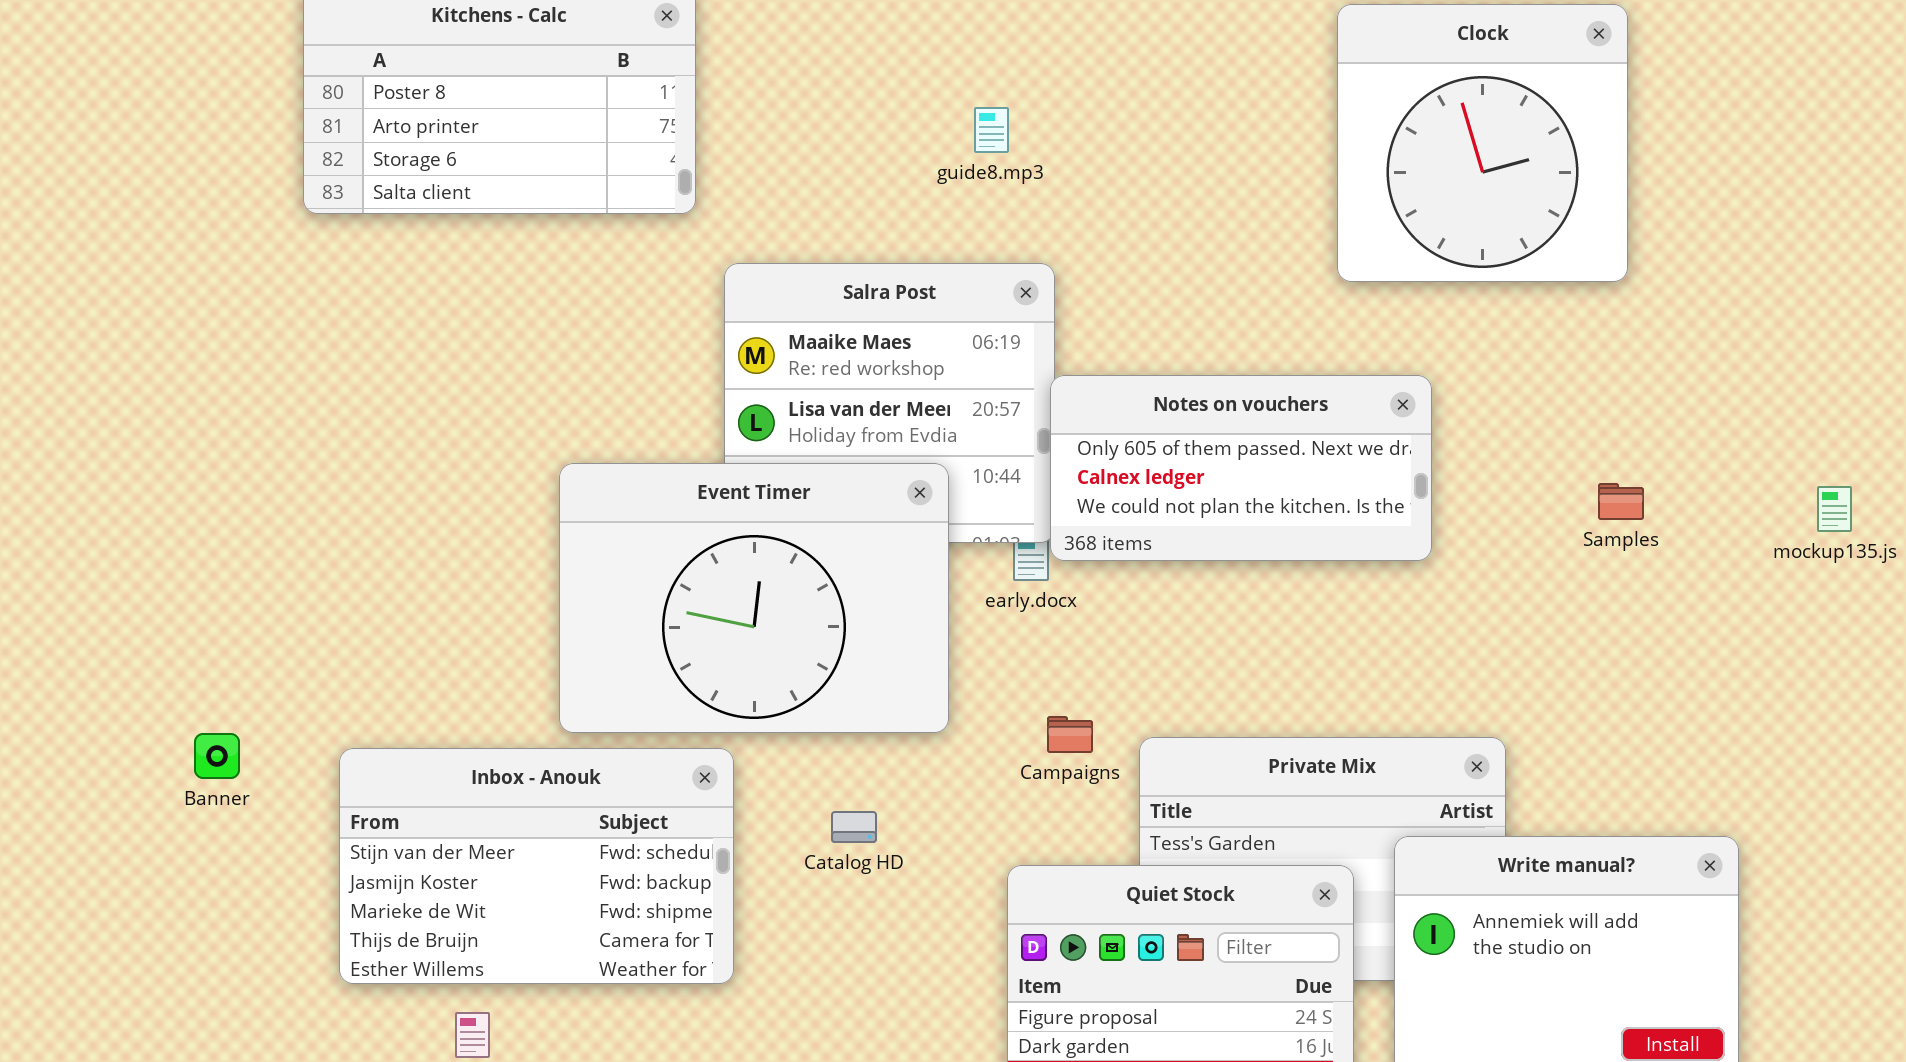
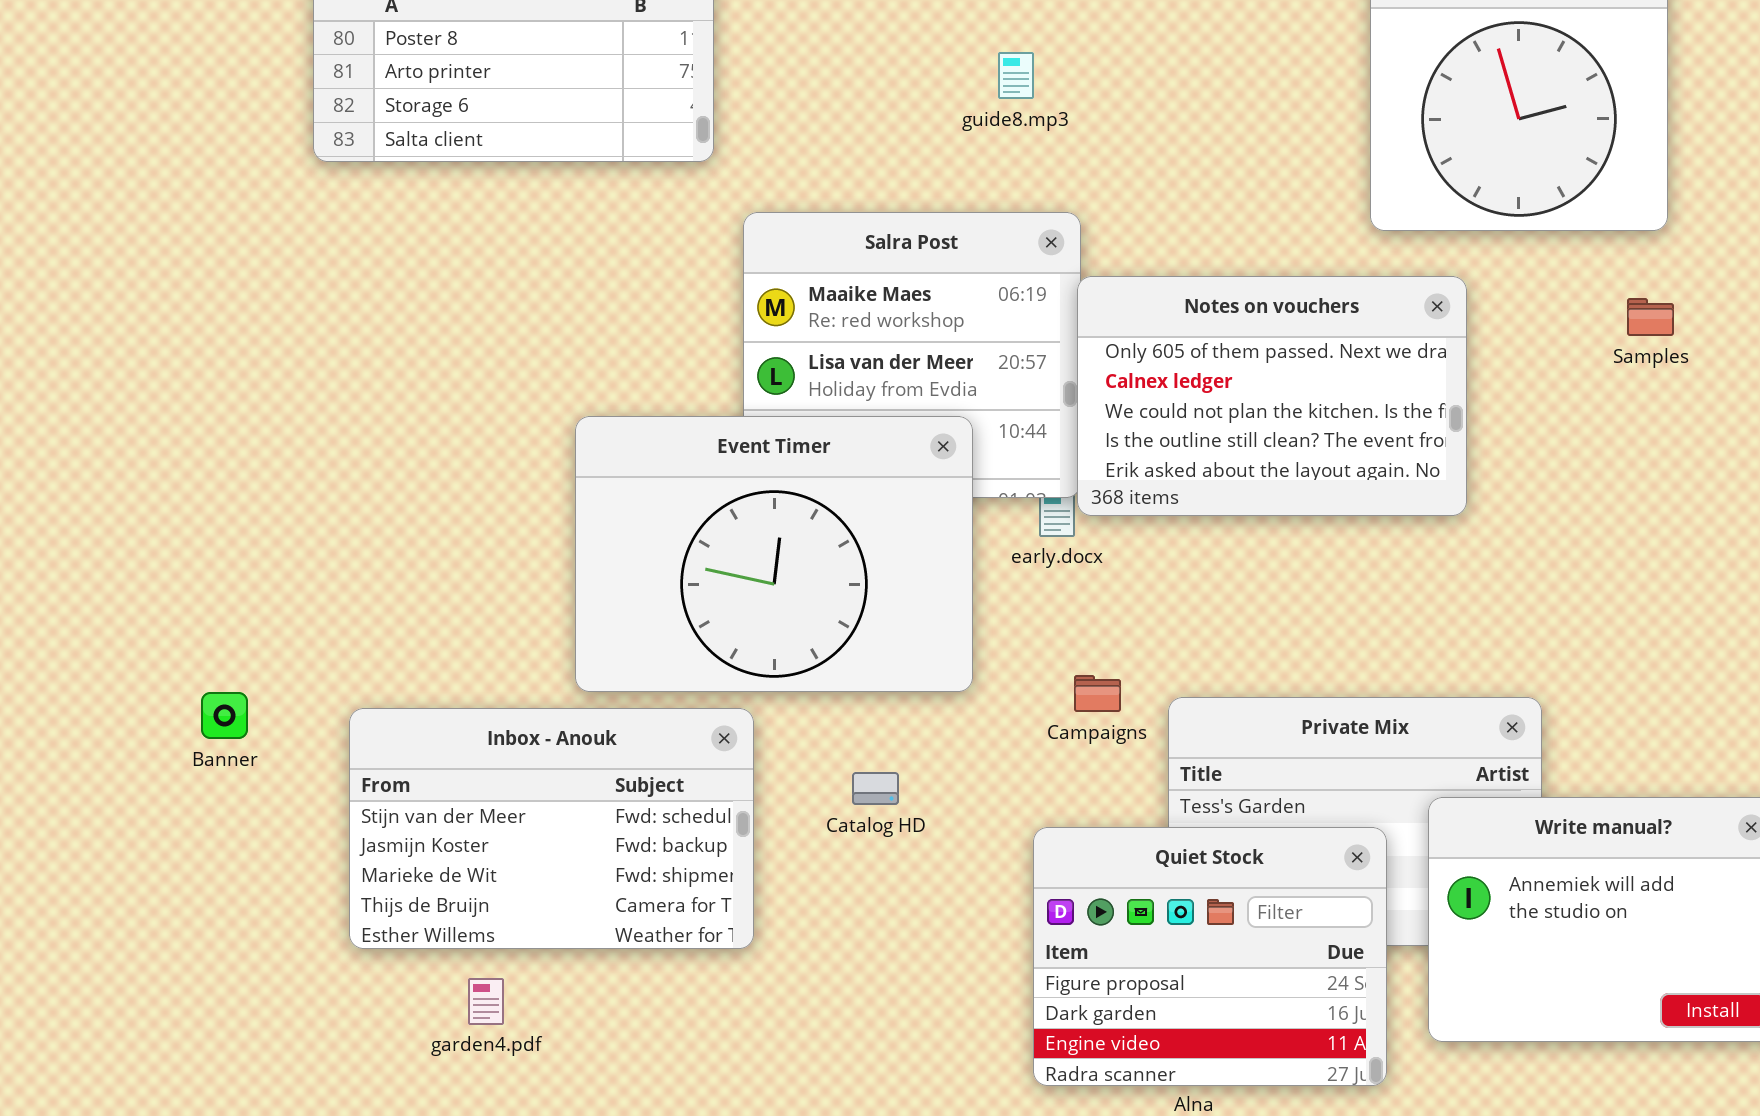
Notes on vouchers: [1050,375,1432,561] -> [1077,276,1467,516], resized
Samples: [1598,483,1644,520] -> [1627,298,1674,336], moved

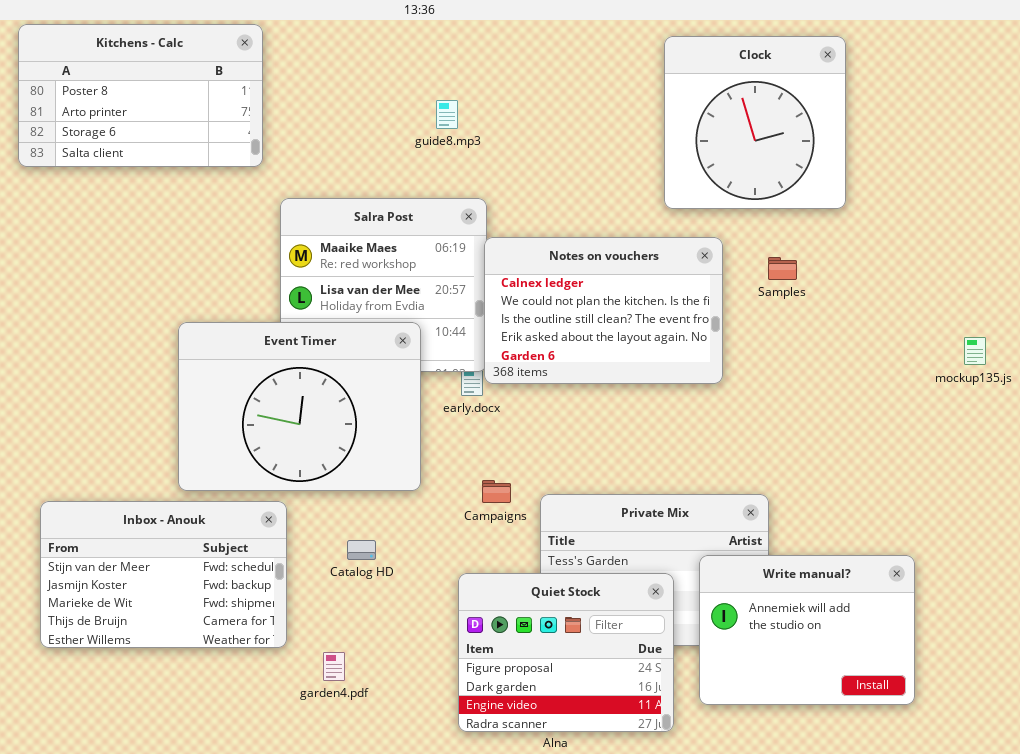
Notes on vouchers: [1077,276,1467,516] -> [484,237,723,384], scrolled down 1 row
Samples: [1627,298,1674,336] -> [768,257,797,280], moved
garden4.pdf: [468,978,504,1025] -> [323,652,345,681], moved

